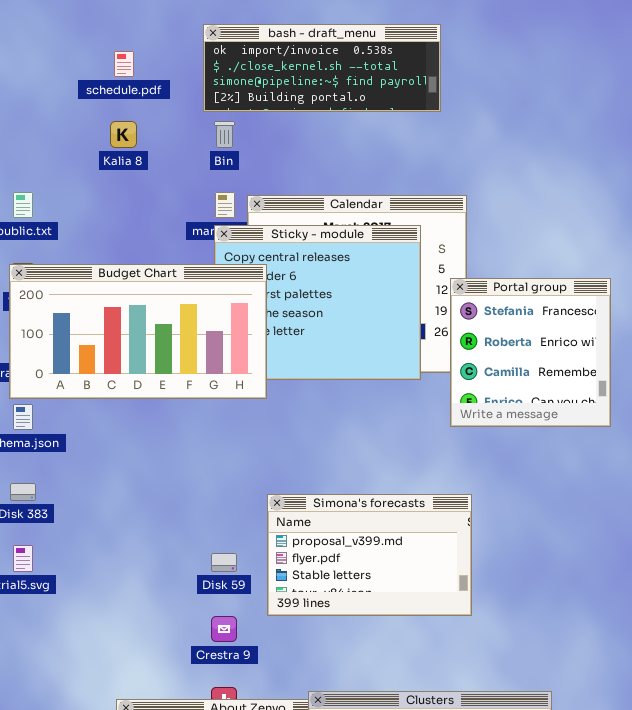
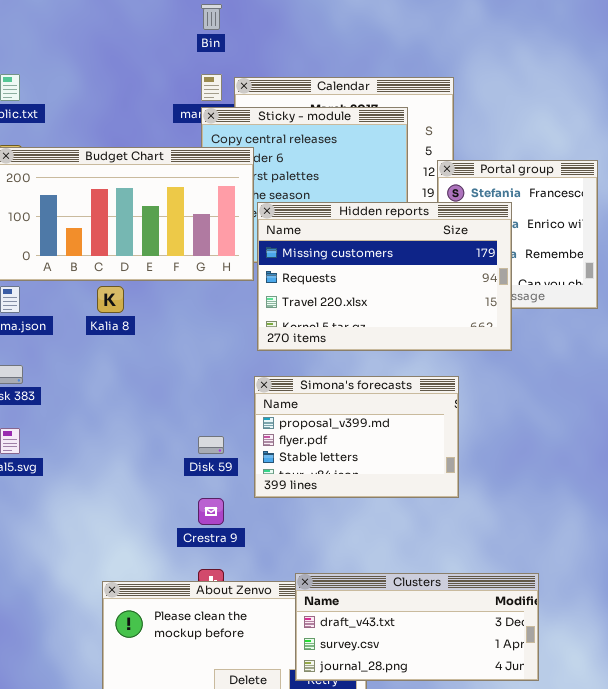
Kalia 8: [110,121,137,148] -> [97,286,124,313], moved
Hidden reports: none -> [257,202,512,351], opened

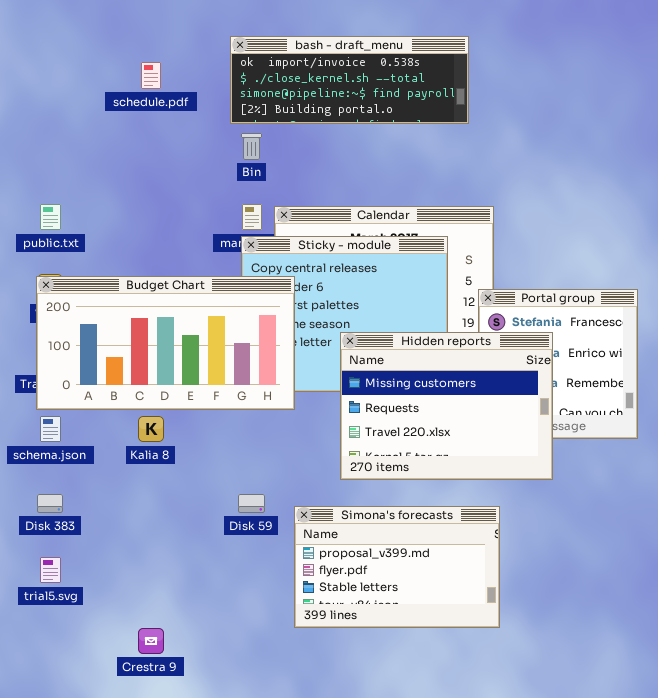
Hidden reports: [257,202,512,351] -> [340,332,553,480], resized
Disk 59: [198,436,224,454] -> [238,494,265,513], moved
Crestra 9: [198,498,224,525] -> [138,628,164,654], moved

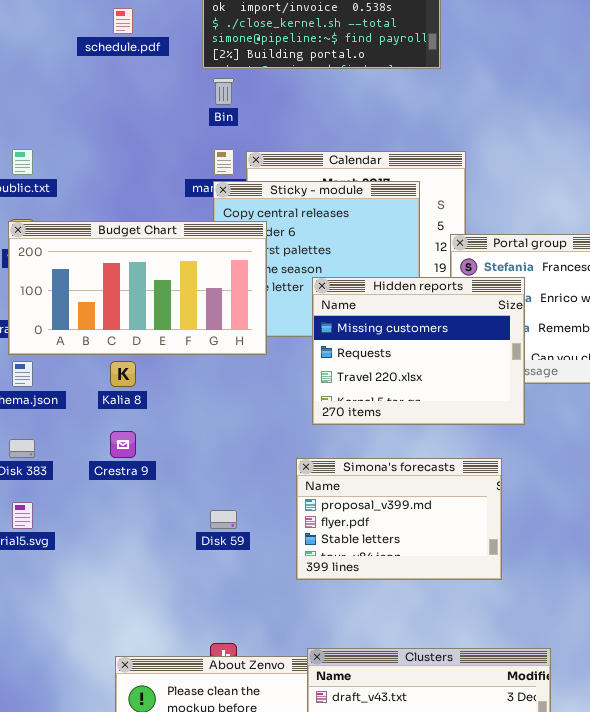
Disk 59: [238,494,265,513] -> [210,510,237,529], moved
Simona's forecasts: [294,506,500,628] -> [296,458,502,580], moved
Crestra 9: [138,628,164,654] -> [110,431,136,458], moved

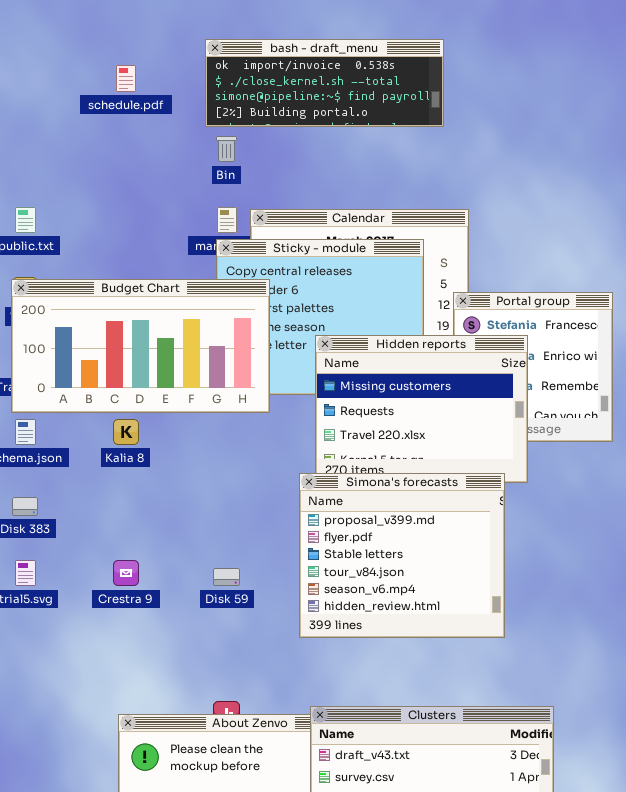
Crestra 9: [110,431,136,458] -> [113,560,139,586], moved
Simona's forecasts: [296,458,502,580] -> [299,473,505,638], resized

